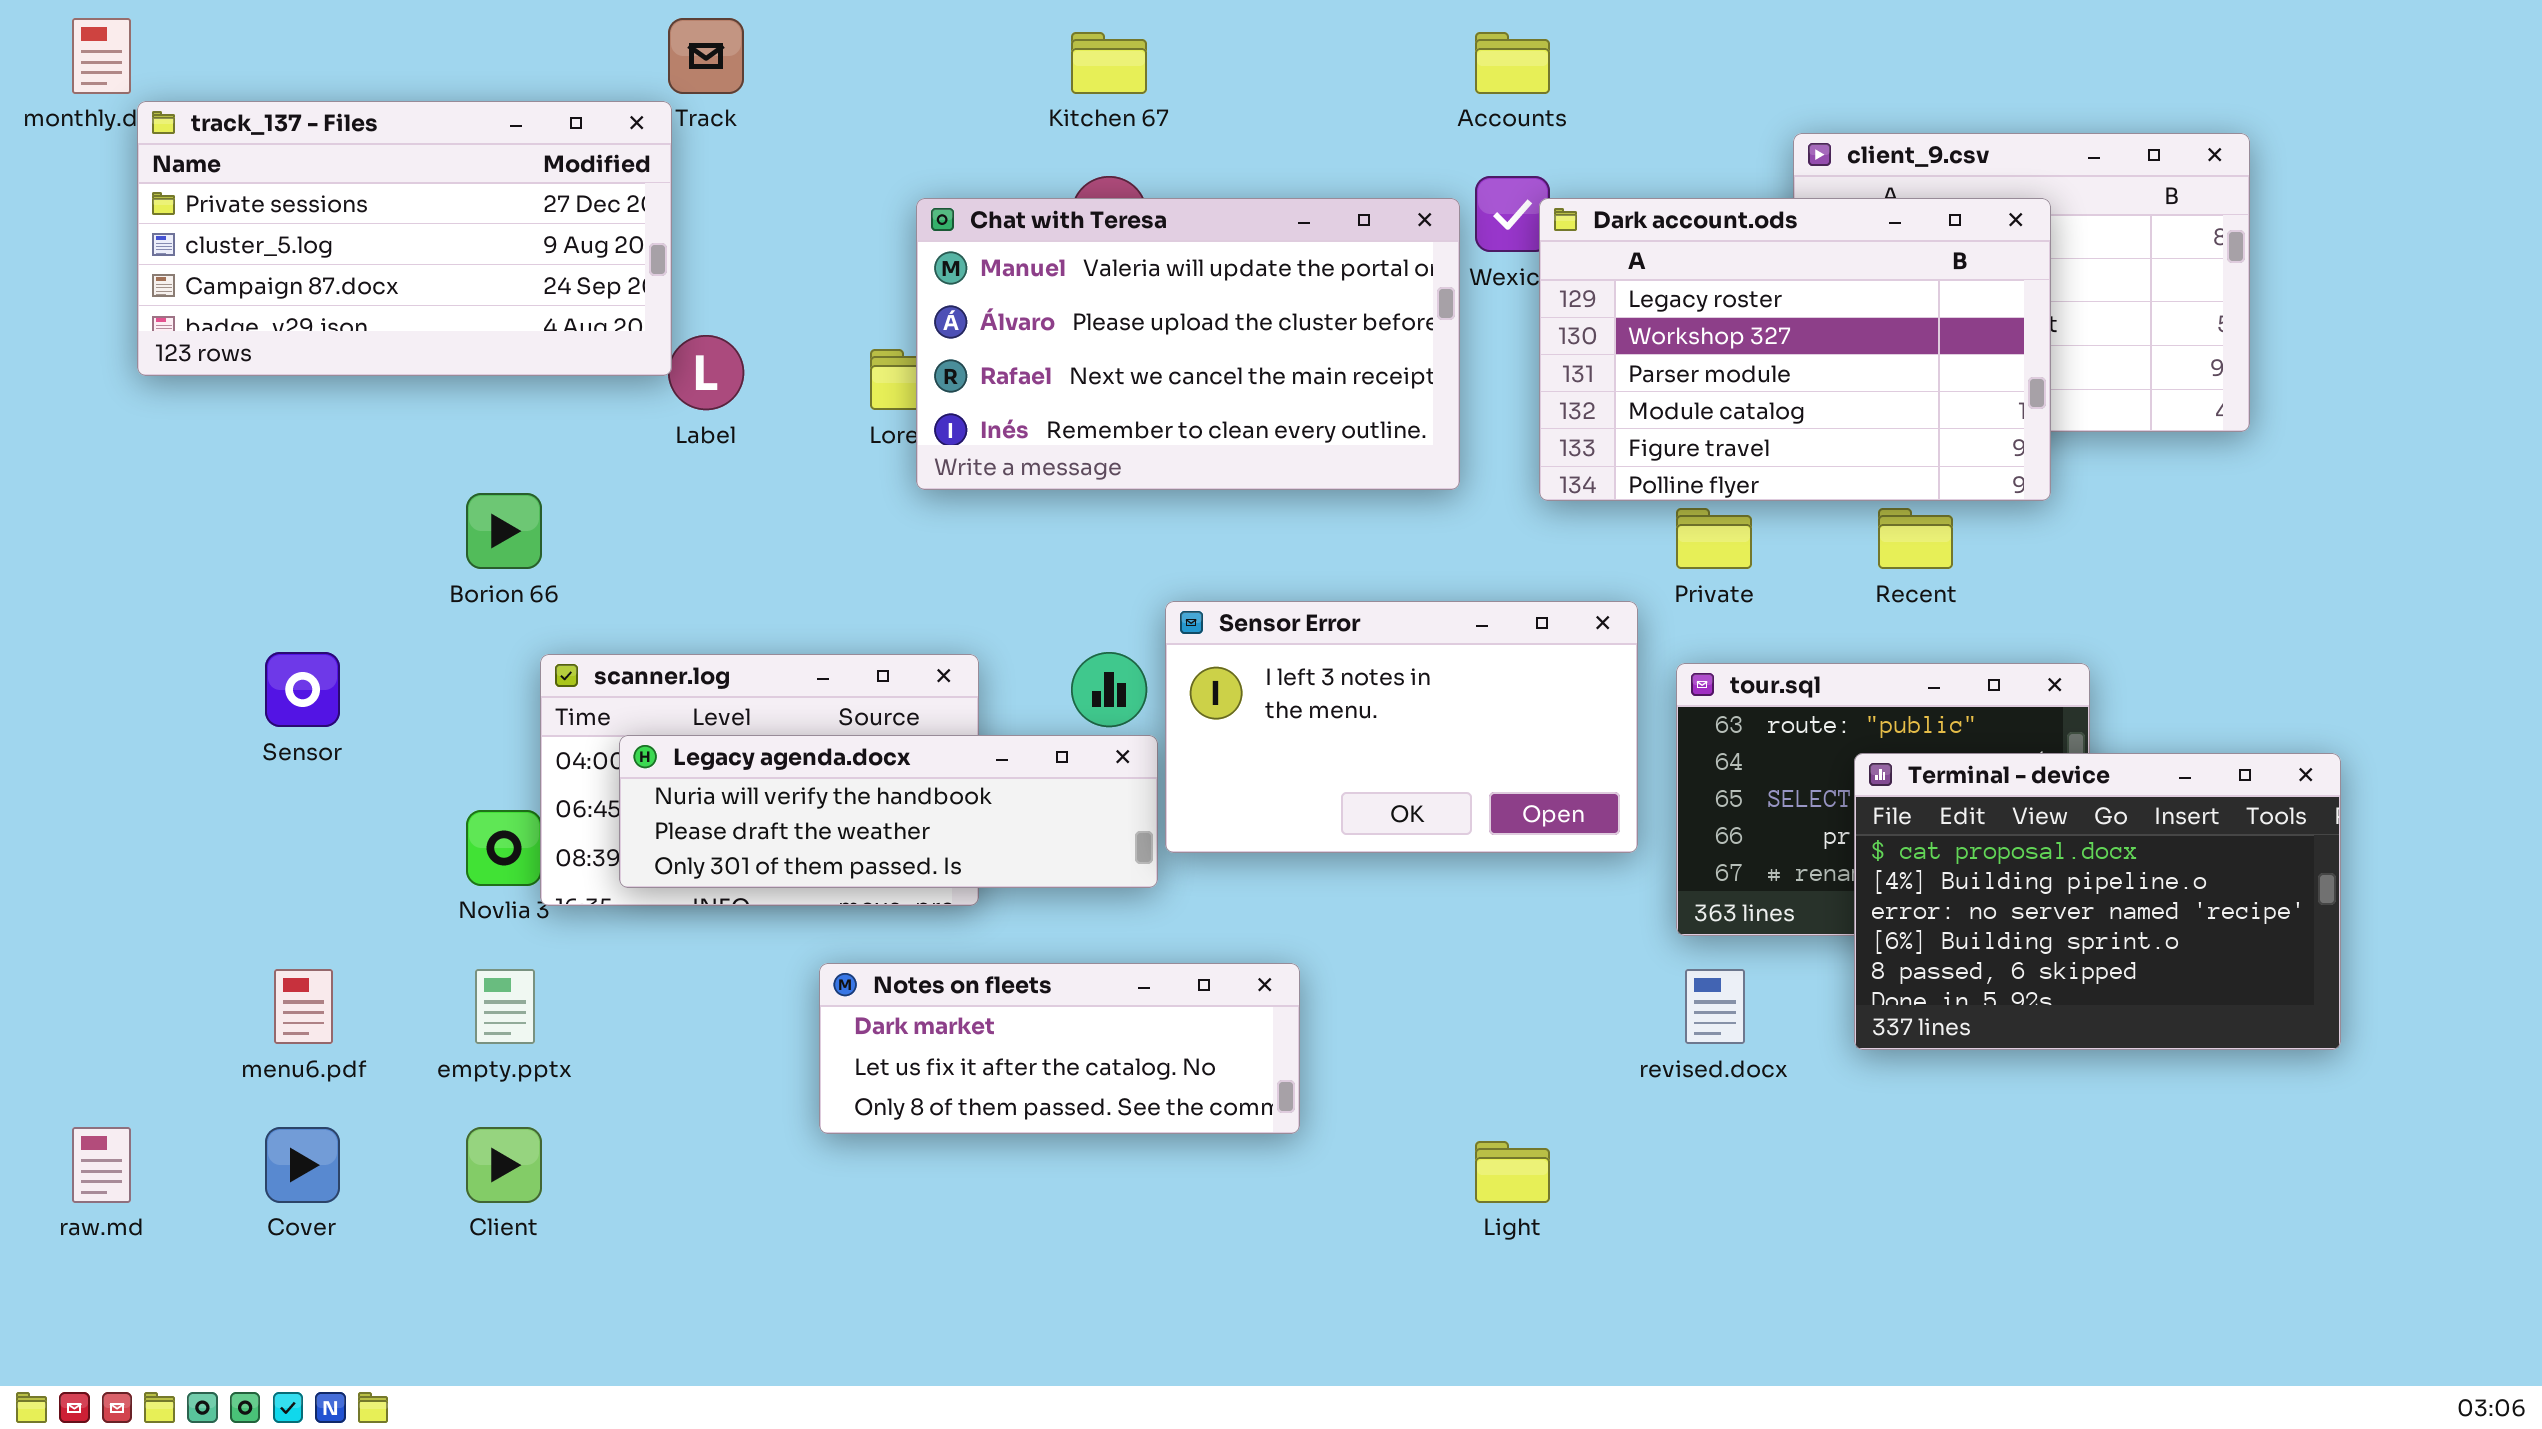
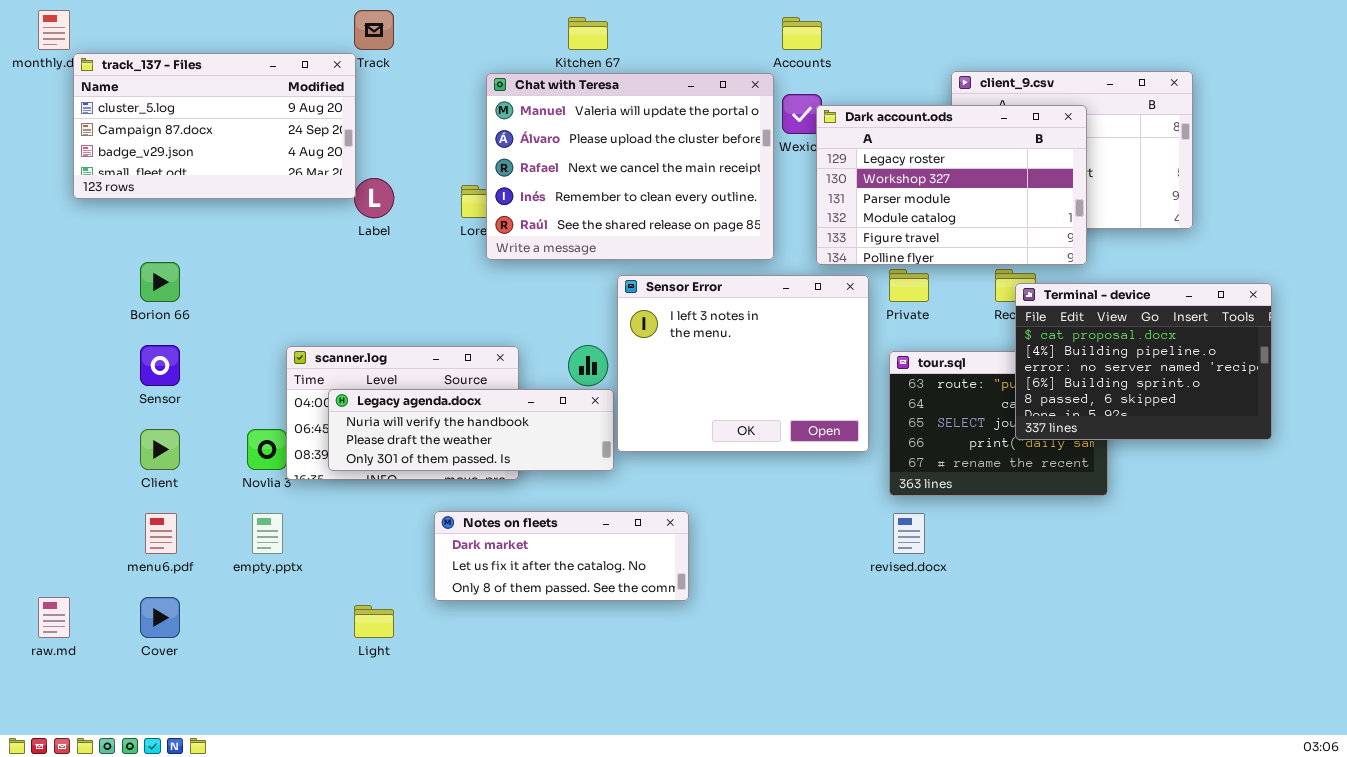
track_137 - Files: [137,101,672,376] -> [73,53,356,199], scrolled down 1 row
Chat with Teresa: [916,198,1460,490] -> [486,73,774,260], resized
Borion 66: [466,493,542,569] -> [140,262,180,302], moved
Sensor Error: [1165,601,1638,853] -> [617,275,869,452], resized
Terminal - device: [1854,753,2341,1050] -> [1015,283,1272,440], moved
Client: [466,1127,542,1203] -> [140,429,180,470], moved
Light: [1475,1141,1550,1203] -> [354,605,394,638], moved

